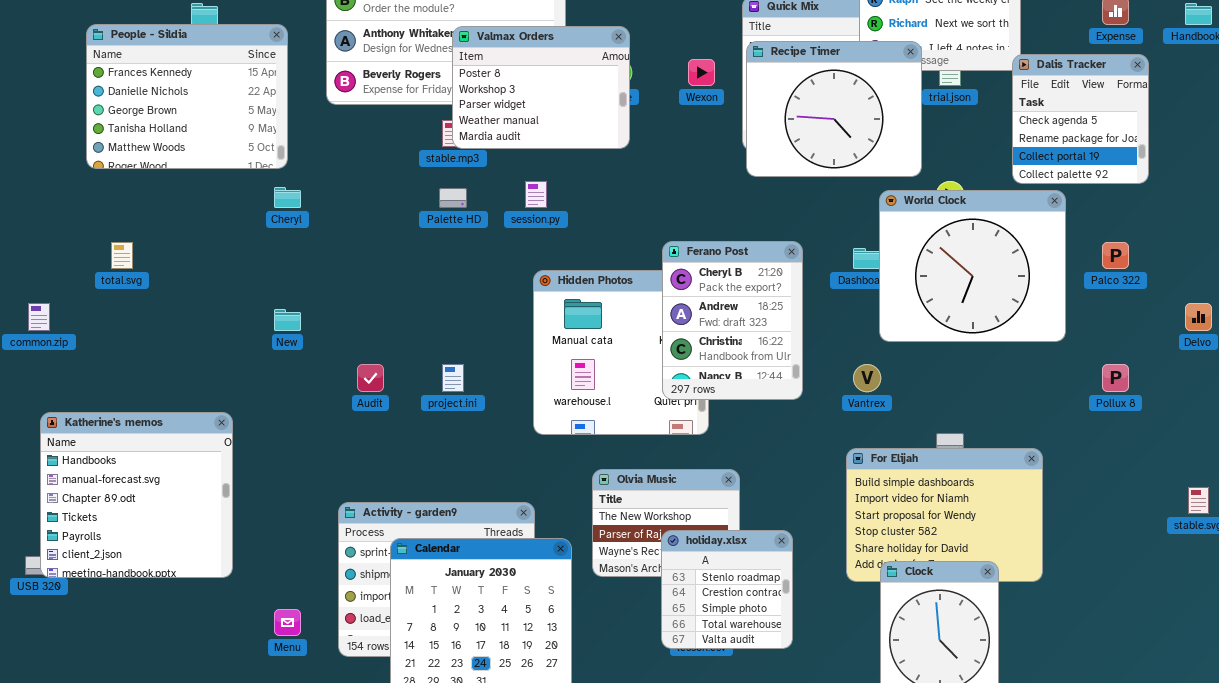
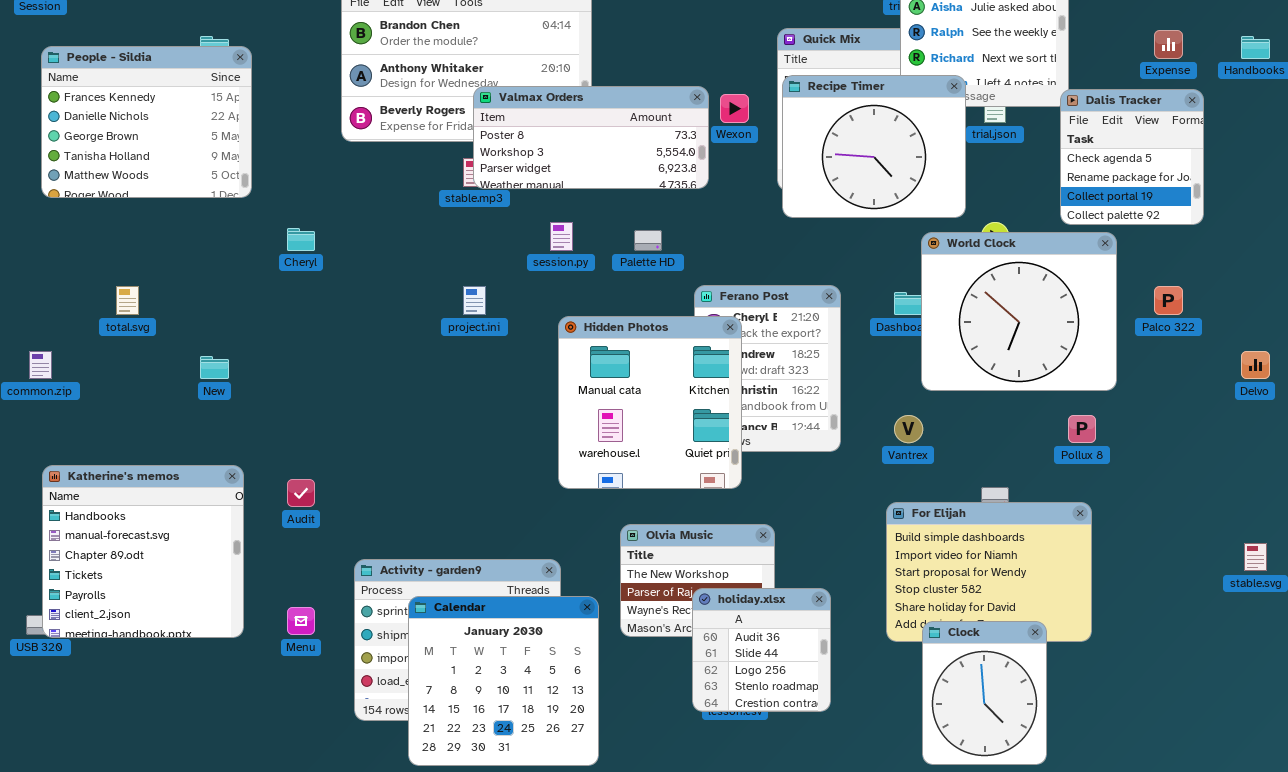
People - Sildia: [86,24,288,169] -> [41,46,252,198], moved
Valmax Orders: [452,26,630,149] -> [473,86,709,189], resized
Palette HD: [439,188,467,208] -> [634,230,662,251], moved
Hidden Photos: [533,270,709,435] -> [558,316,742,489], raised
New: [274,309,301,331] -> [200,356,229,379], moved
Audit: [357,364,384,392] -> [287,479,315,507], moved
project.ini: [442,364,464,392] -> [463,286,486,315], moved
Pollux 8: [1102,364,1129,392] -> [1068,415,1096,443], moved
holiday.xlsx: [661,530,793,649] -> [692,588,831,712], scrolled up 3 rows
Menu: [274,609,301,636] -> [287,607,315,635], moved

